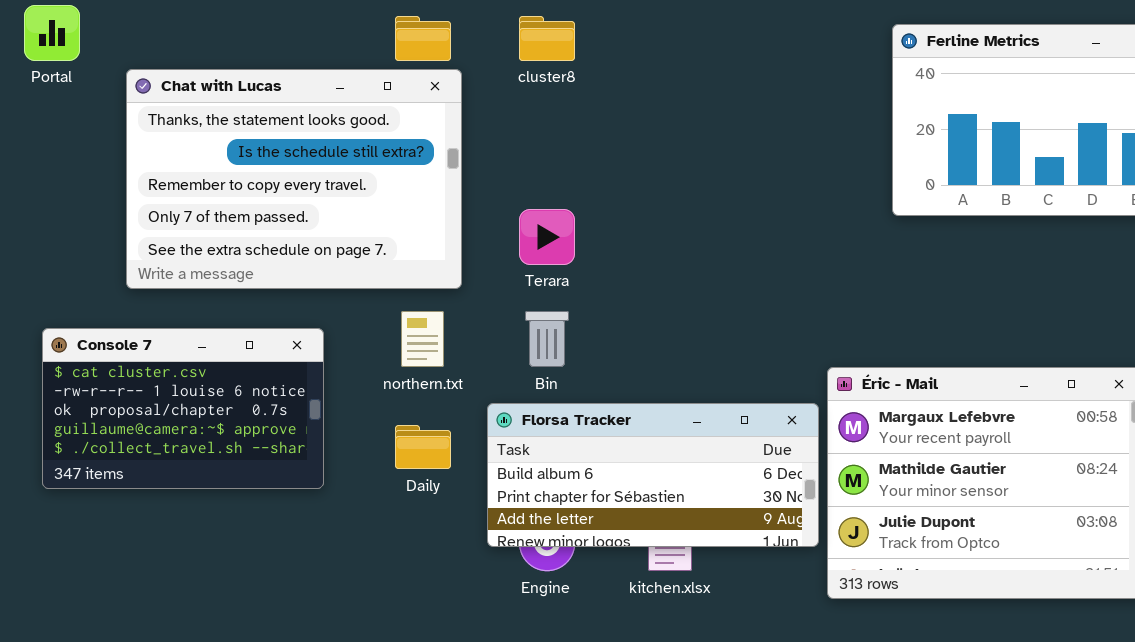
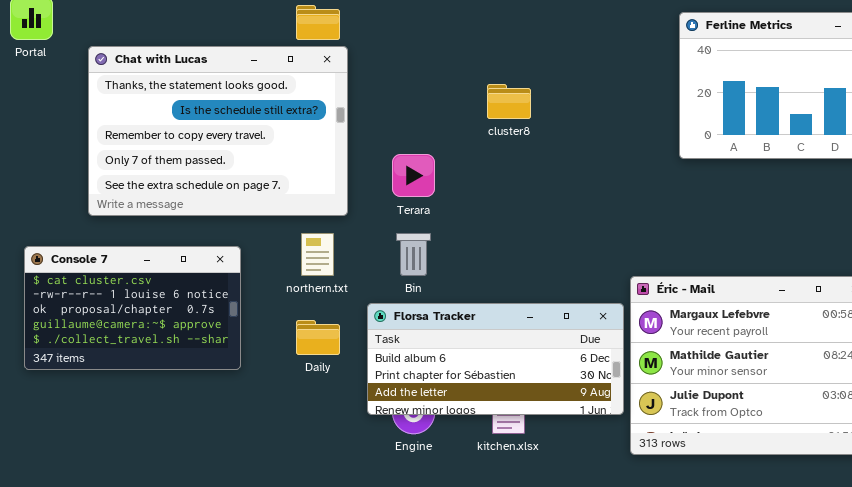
cluster8: [519,16,575,61] -> [487,84,531,119], moved

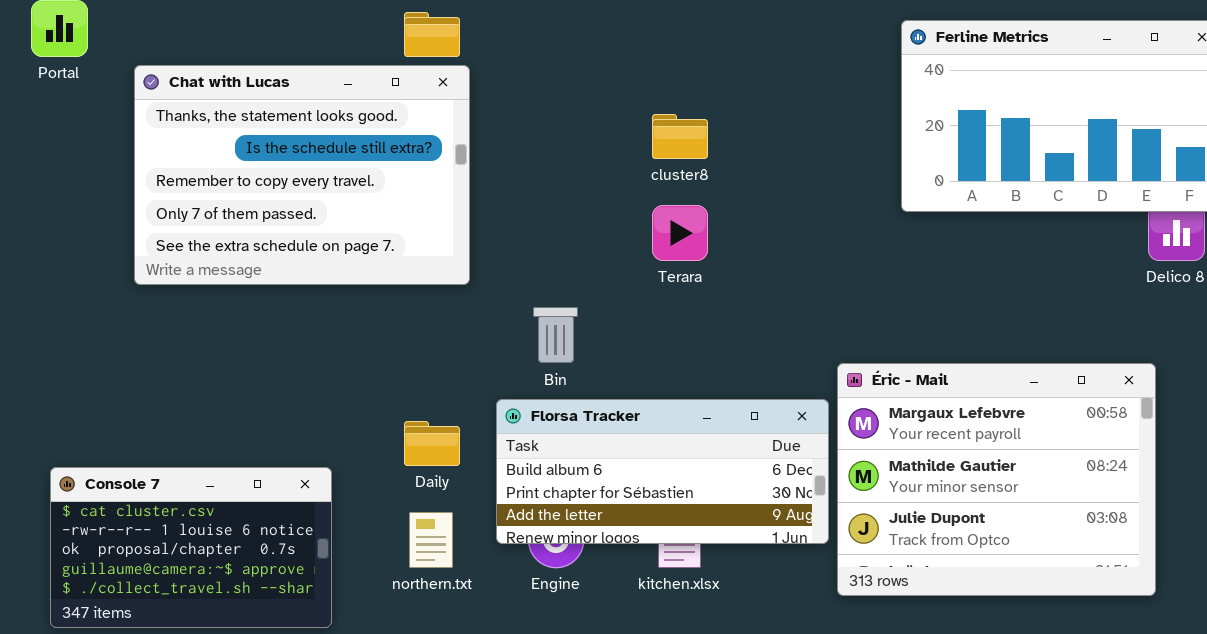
Terara: [392,154,435,197] -> [652,205,708,261], moved
northern.txt: [301,233,334,276] -> [409,512,453,568], moved
Console 7: [24,246,241,370] -> [50,467,332,628], moved

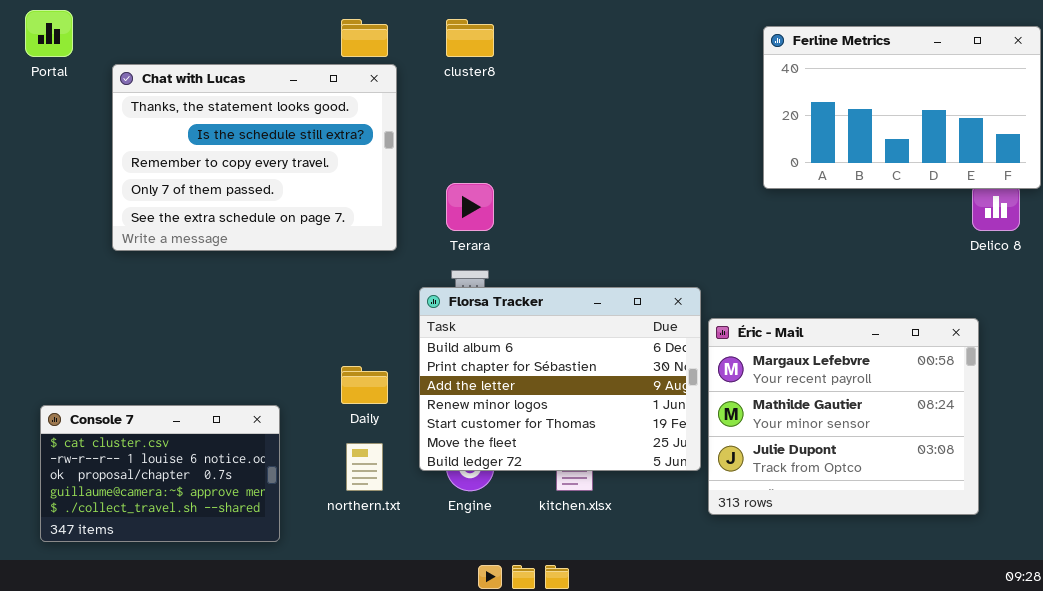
cluster8: [652,114,708,159] -> [446,19,494,57], moved
Terara: [652,205,708,261] -> [446,183,494,231], moved
Florsa Tracker: [496,399,829,544] -> [419,287,701,471], resized

